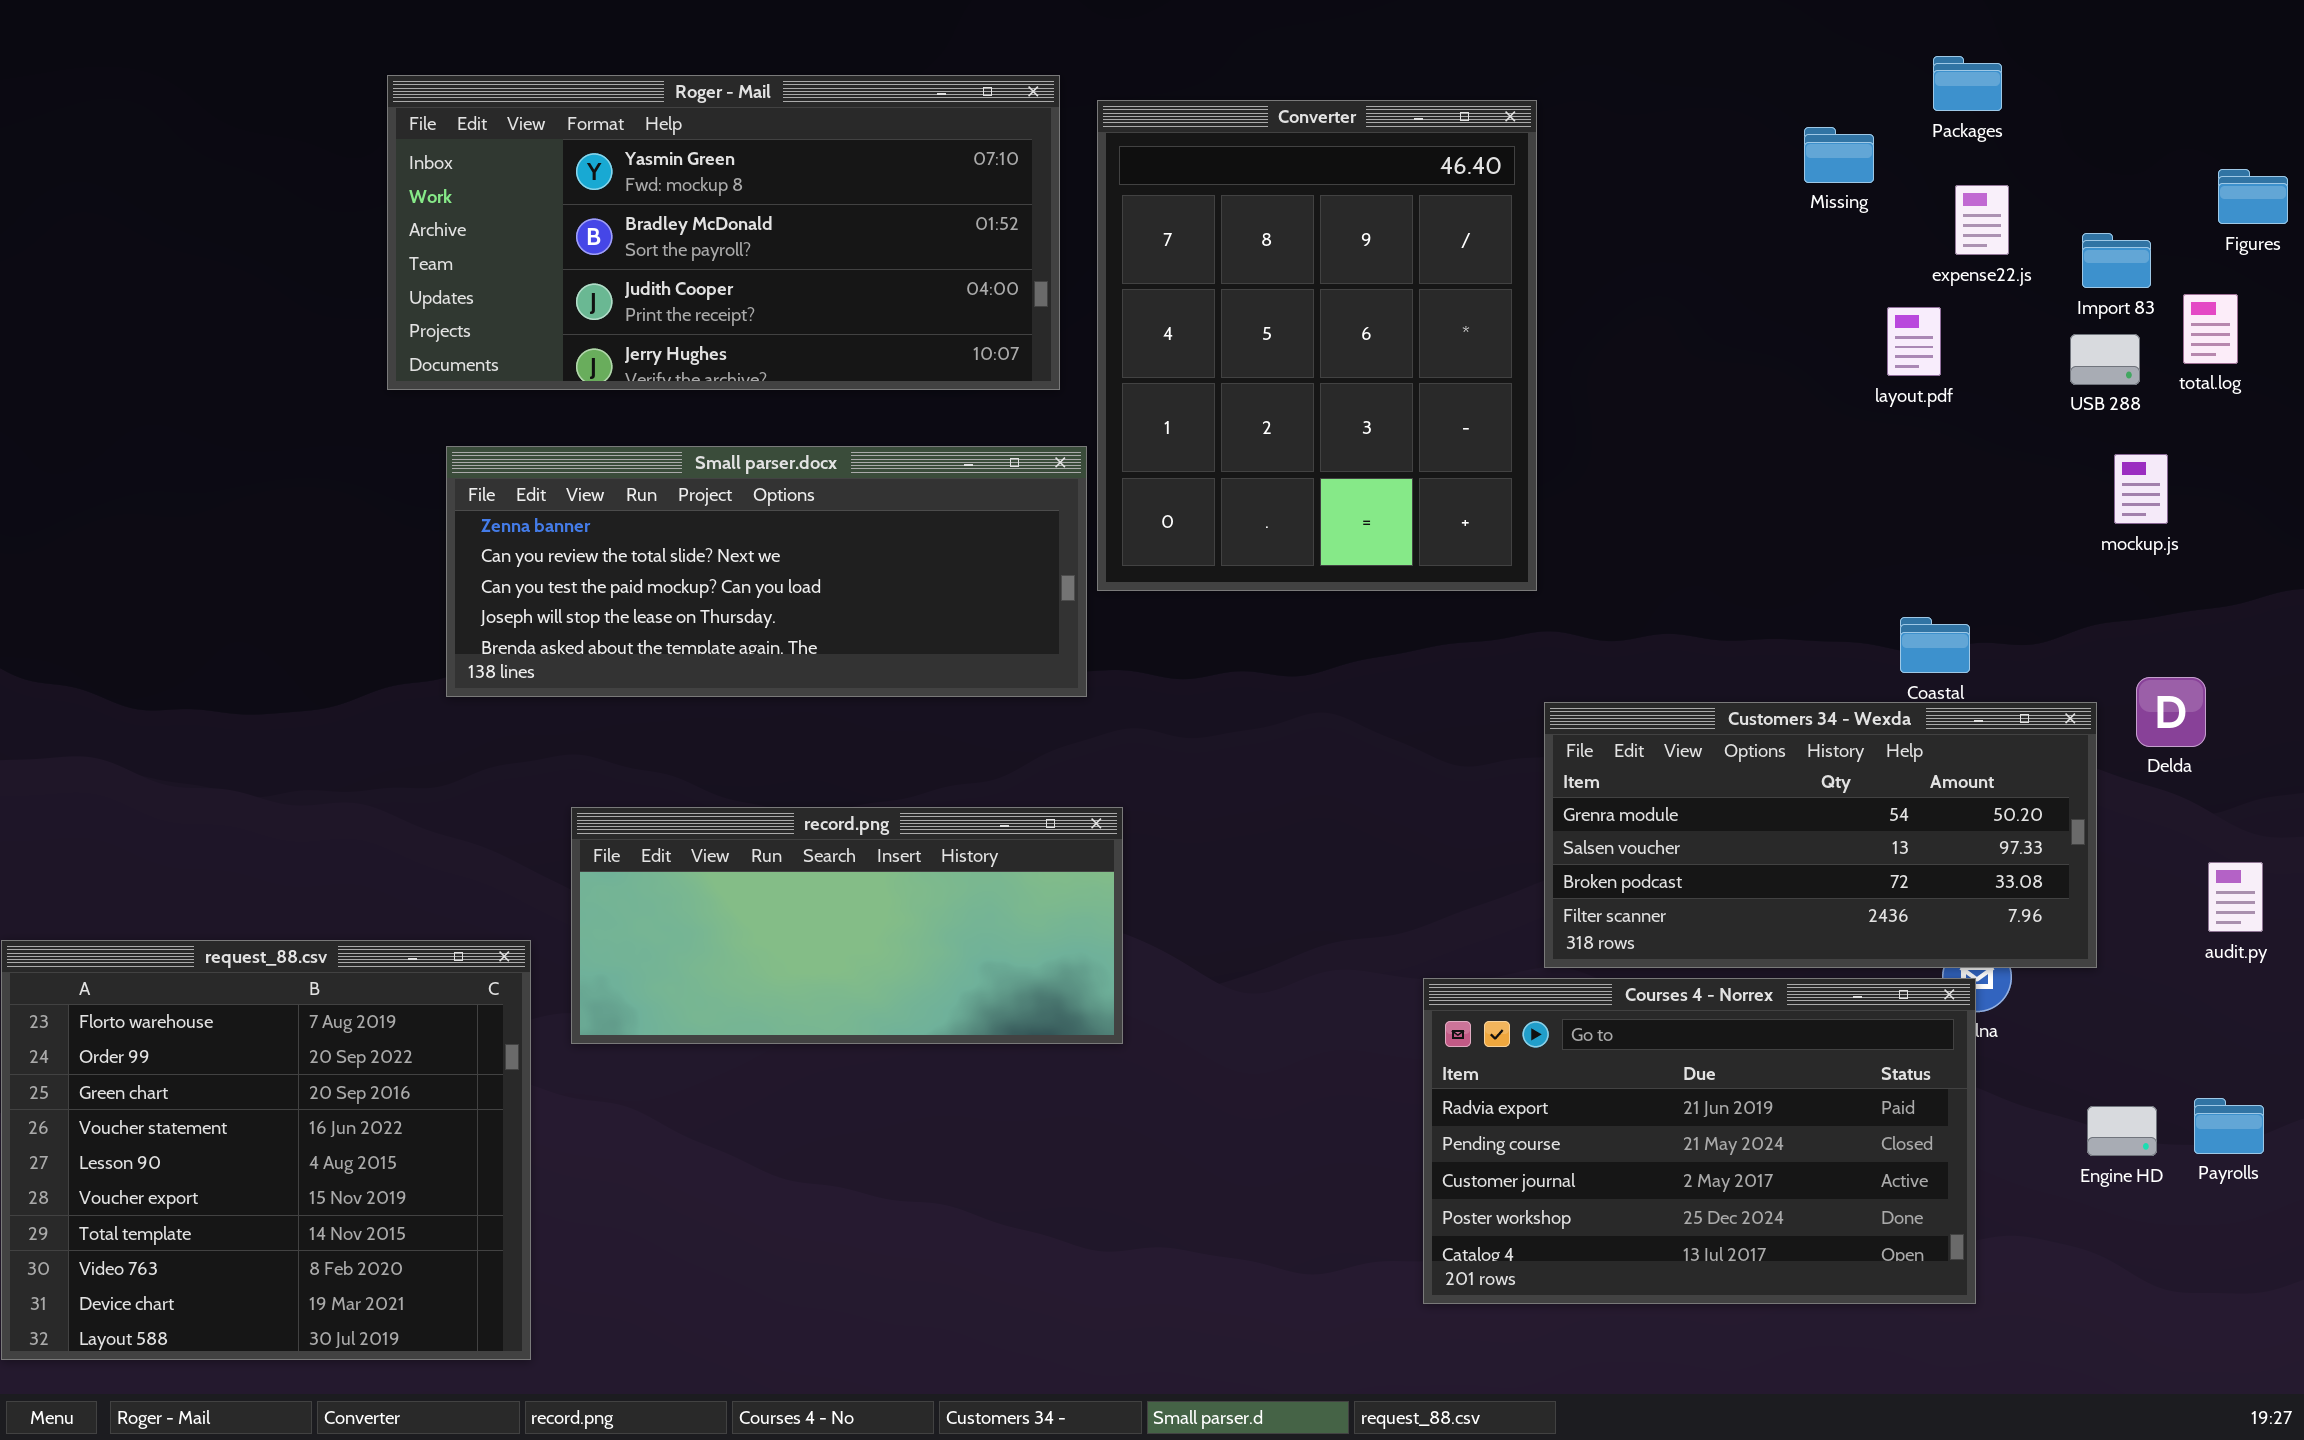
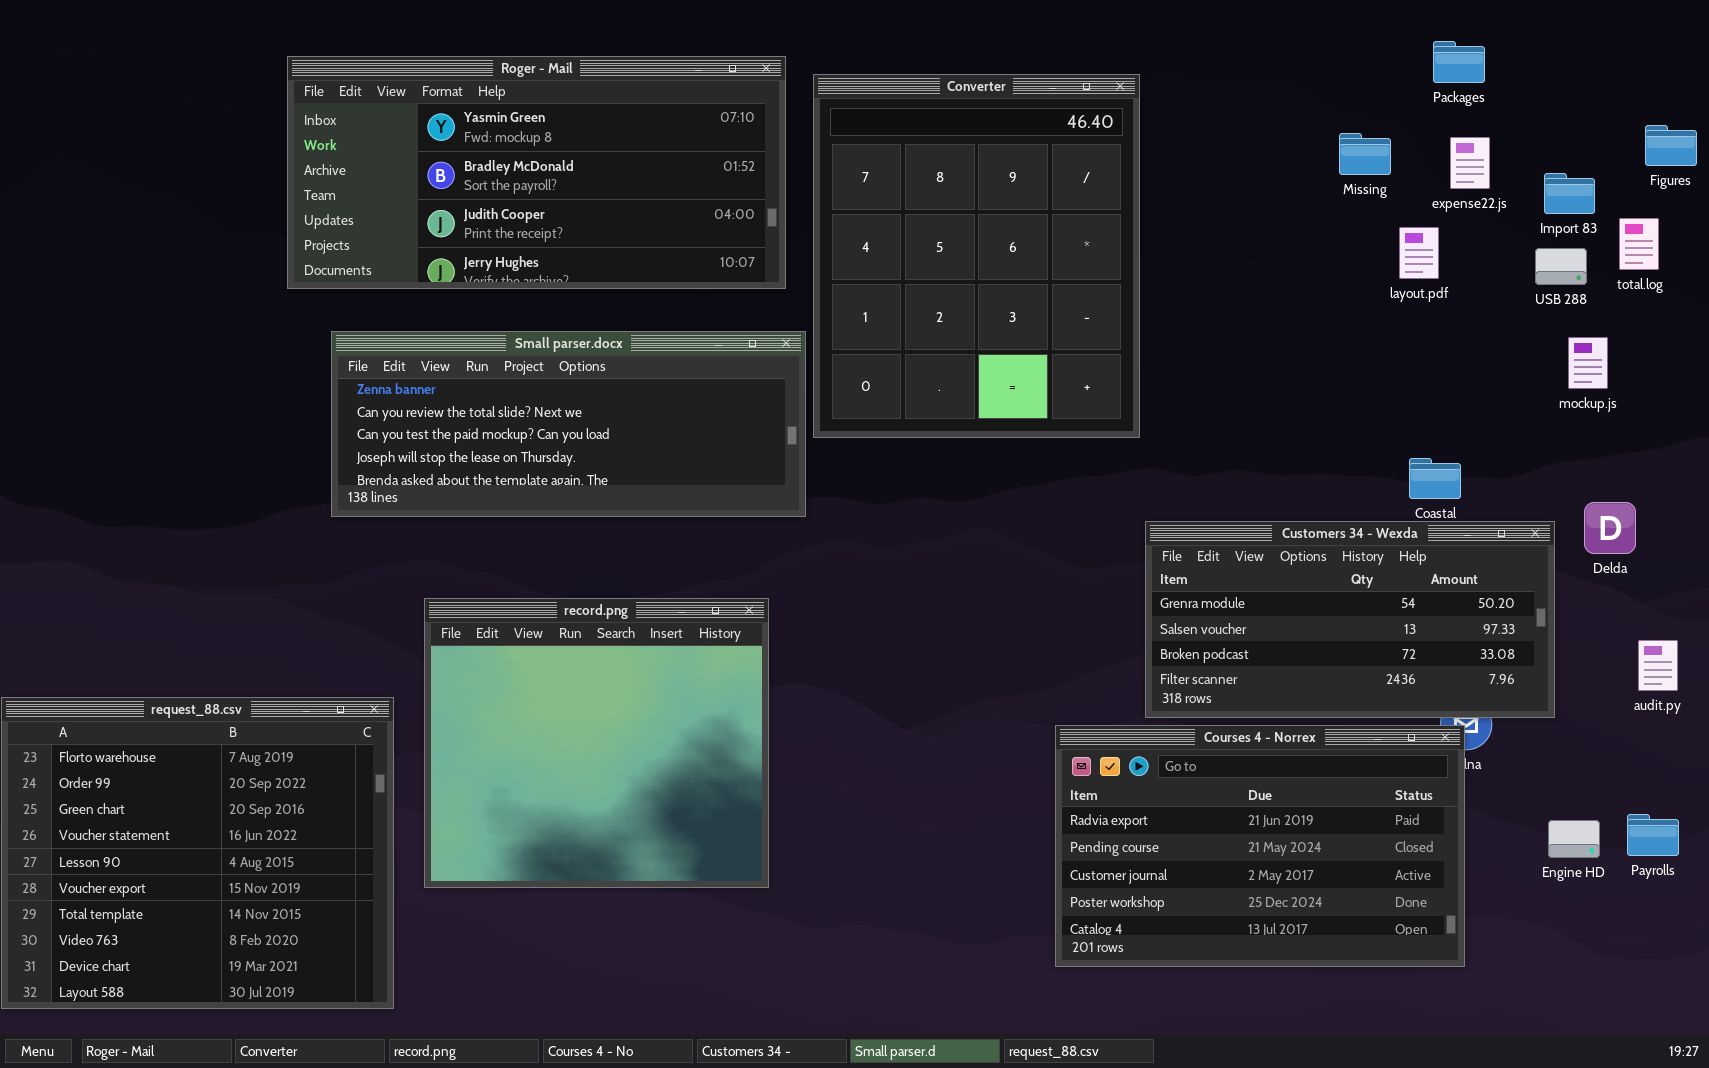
Missing: [1804,127,1874,183] -> [1339,133,1391,175], moved
record.png: [571,807,1123,1044] -> [424,598,769,888], resized

